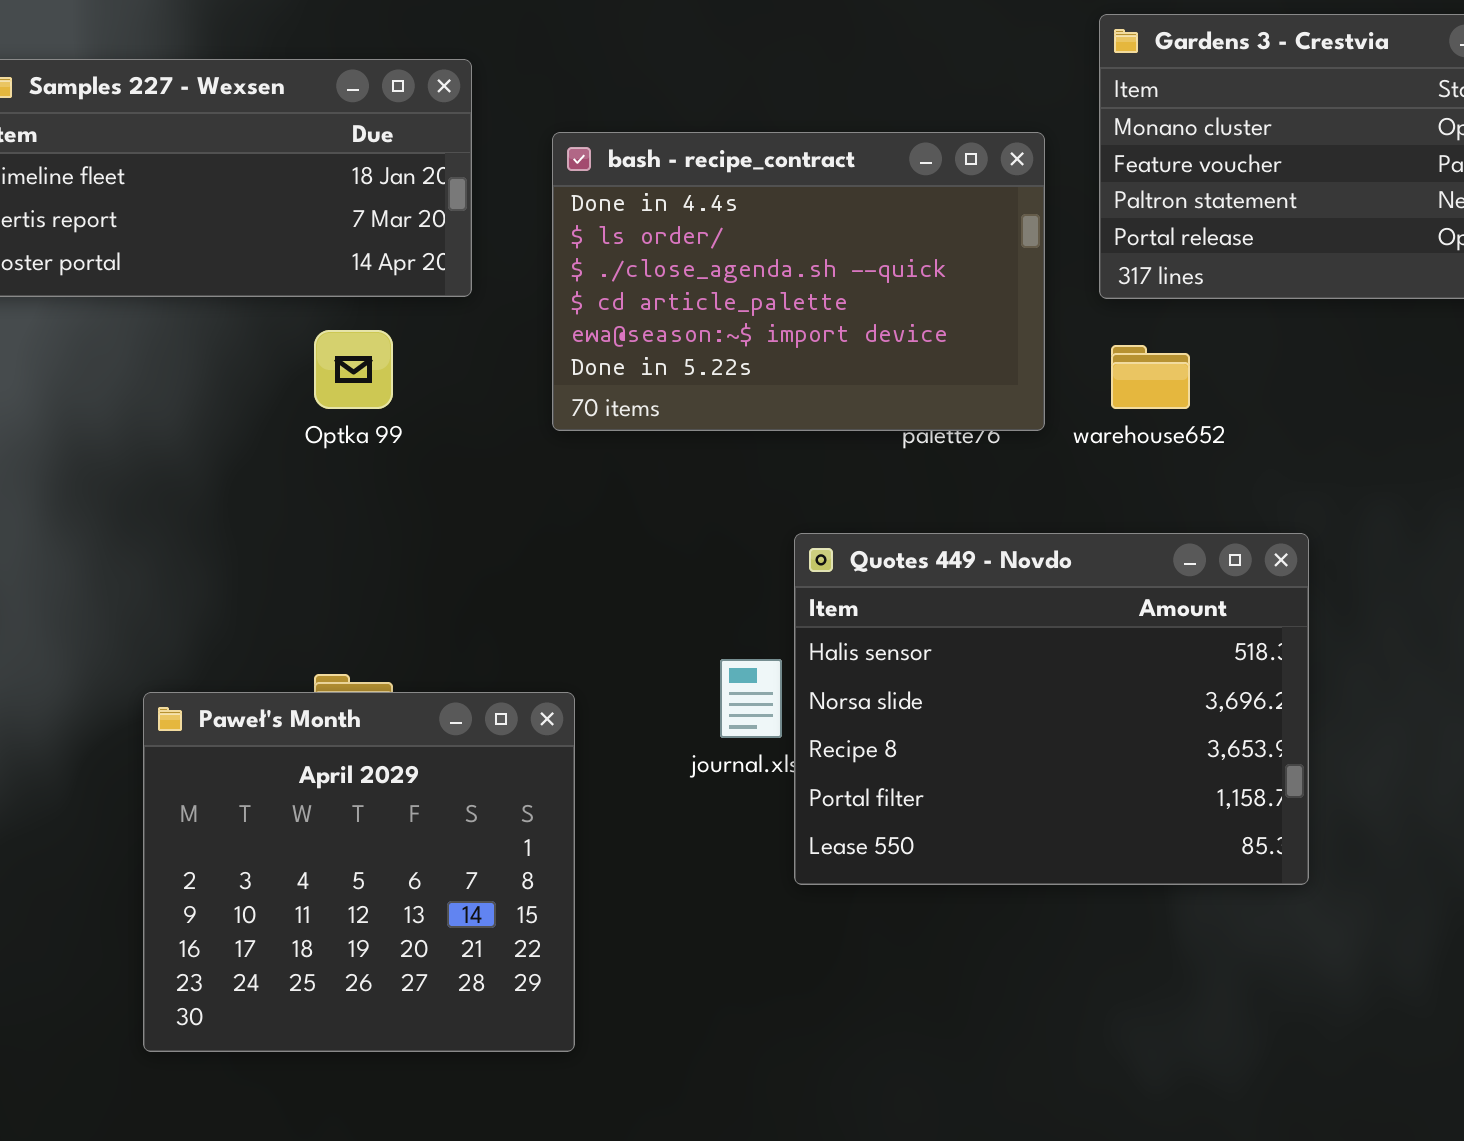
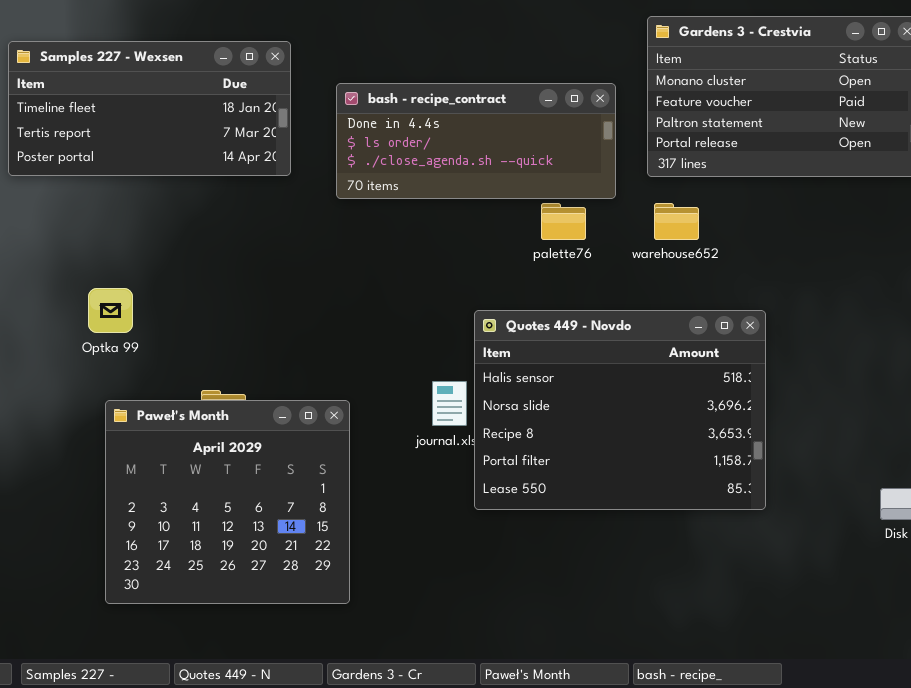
bash - recipe_contract: [552,132,1045,431] -> [336,83,616,199], resized
Optka 99: [314,330,393,409] -> [88,288,133,333], moved

